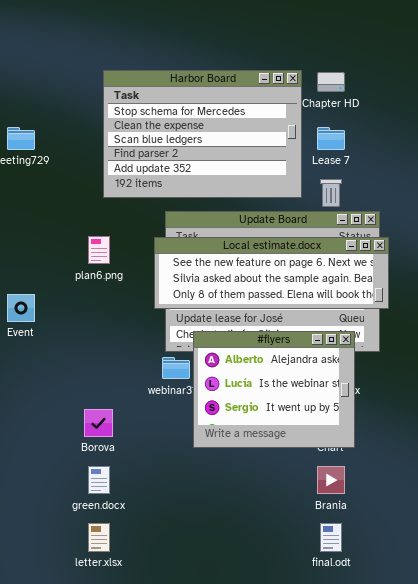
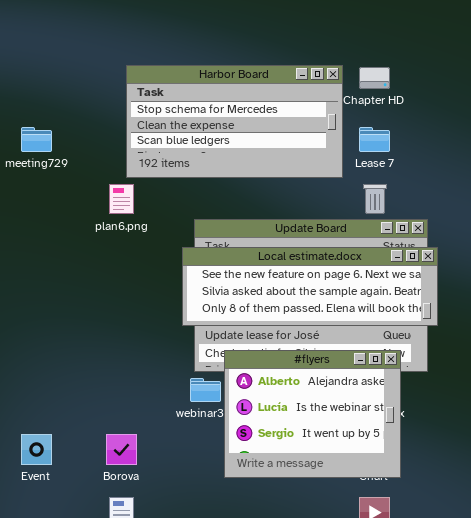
Harbor Board: [103,70,302,198] -> [126,65,343,178], resized
plan6.png: [88,236,110,264] -> [109,184,134,214], moved
Event: [7,294,35,322] -> [21,434,52,465], moved

